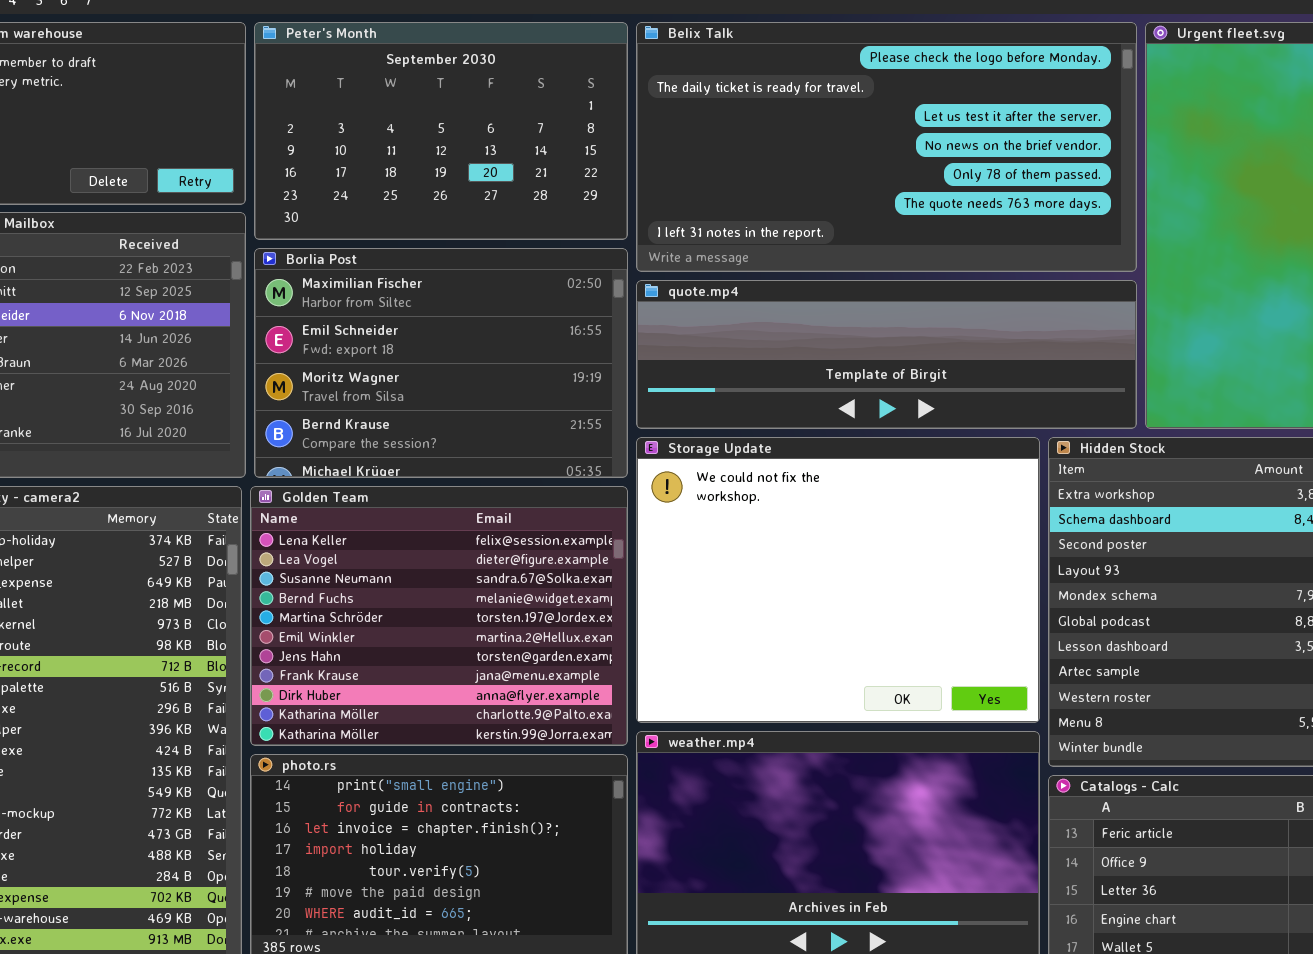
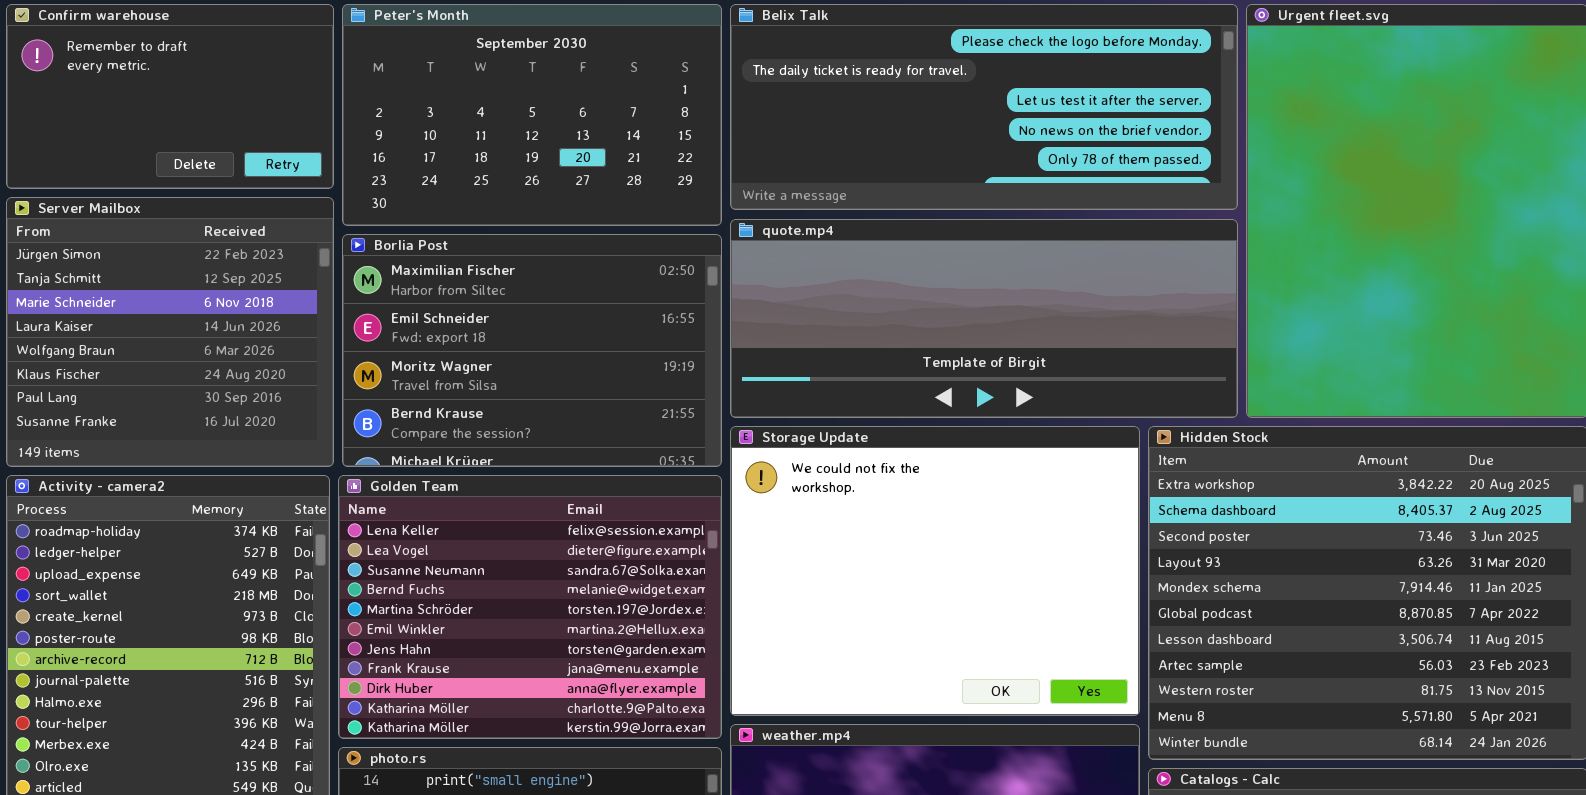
Belix Talk: [636,22,1137,272] -> [730,4,1238,210], resized
quote.mp4: [636,280,1137,429] -> [730,219,1238,418], resized

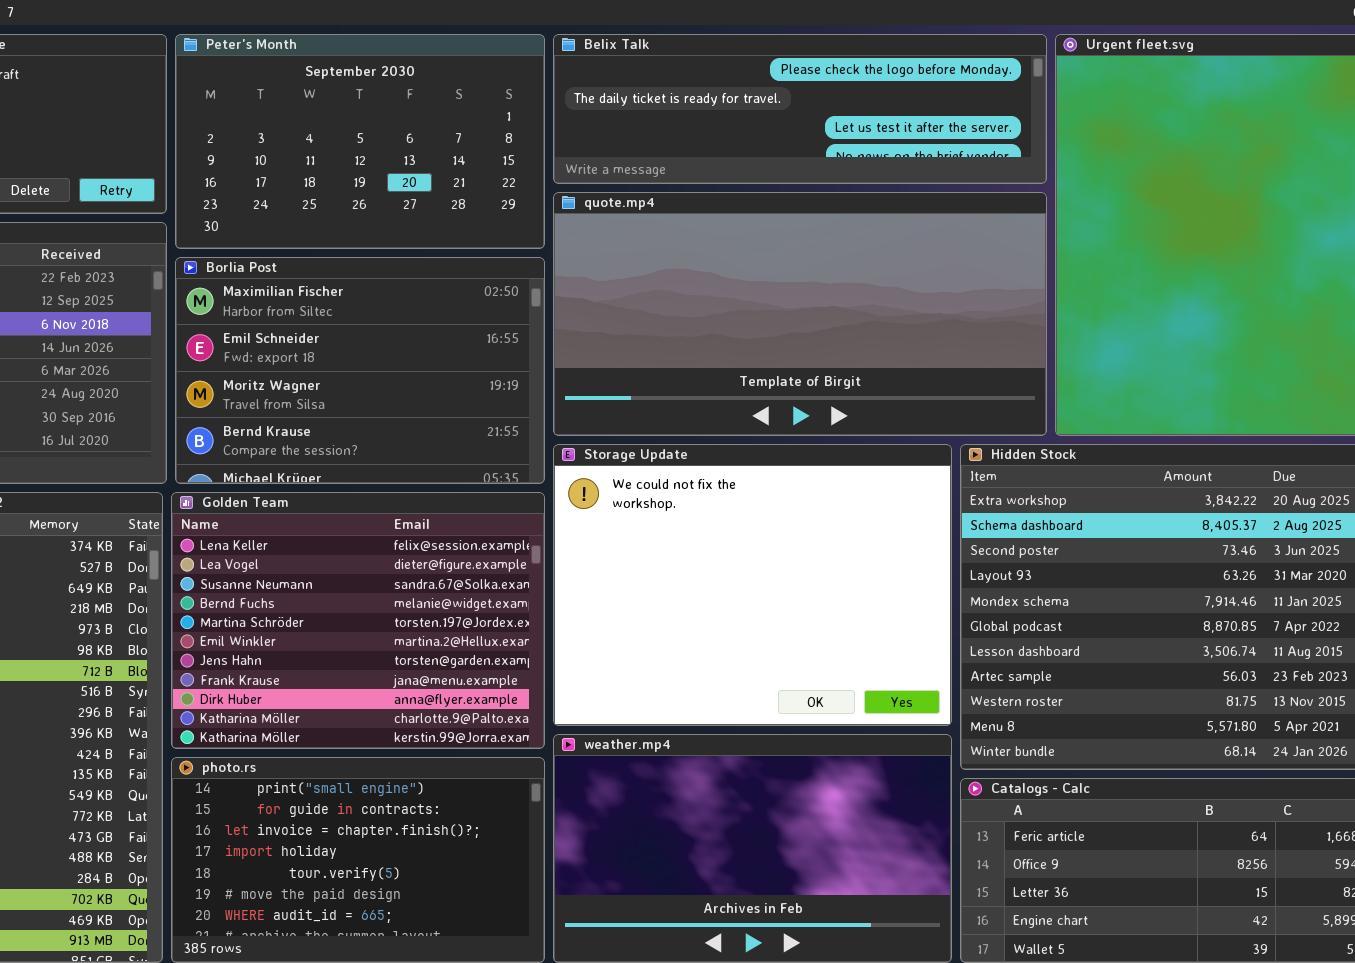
Belix Talk: [730,4,1238,210] -> [553,34,1047,184], resized
quote.mp4: [730,219,1238,418] -> [553,192,1047,436], resized

